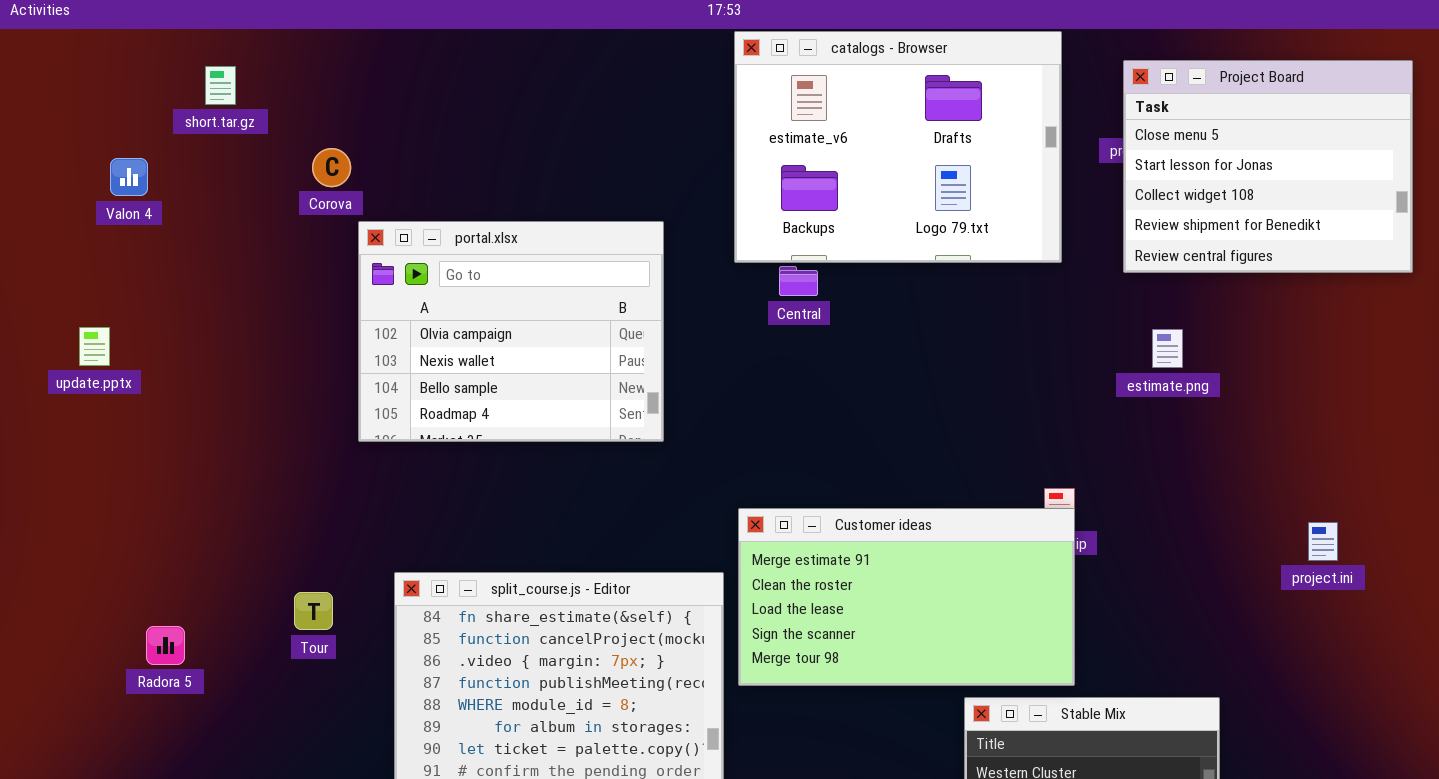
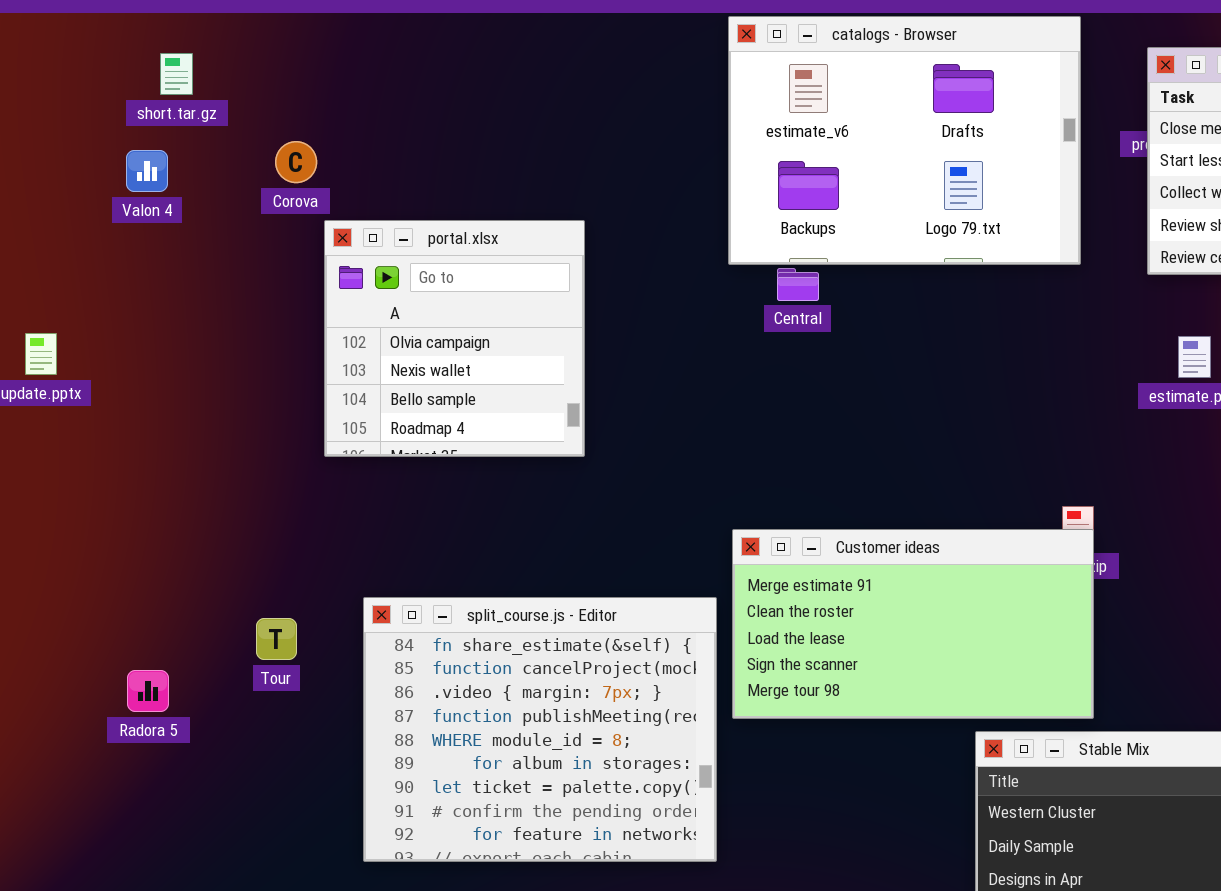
Valon 4: [110,158,148,196] -> [126,150,168,192], moved
portal.xlsx: [358,221,664,442] -> [324,220,585,457], resized
Radora 5: [146,626,185,665] -> [127,670,169,712], moved

